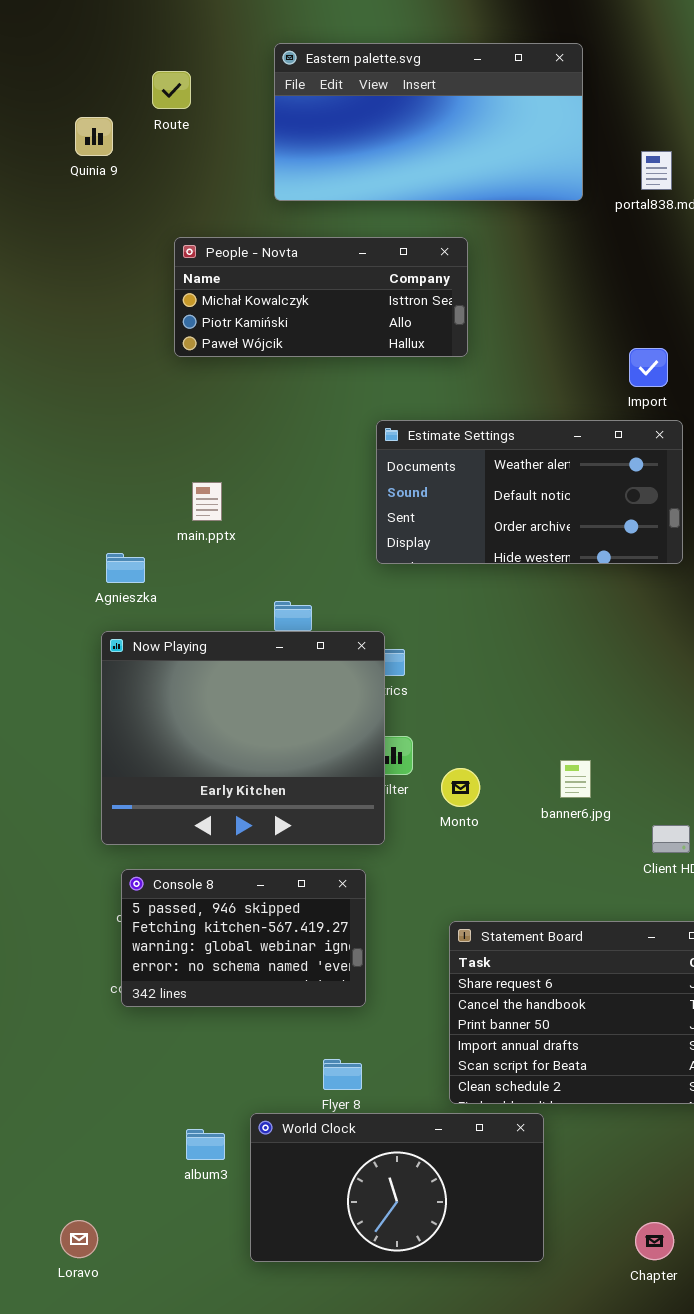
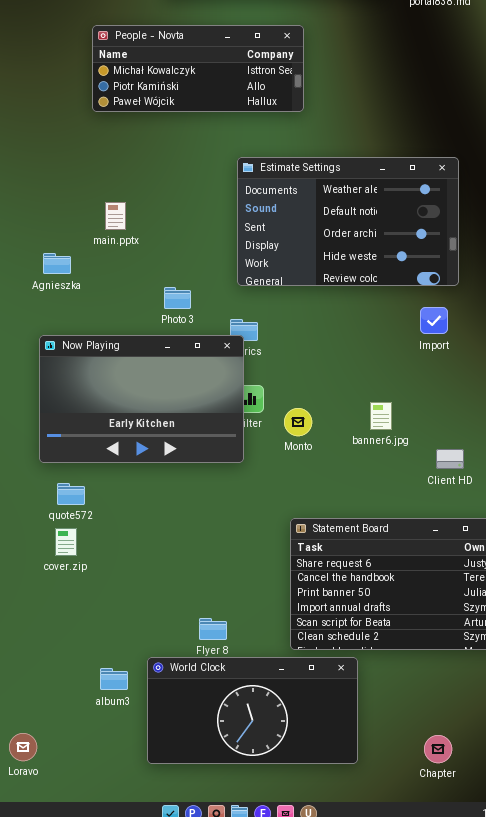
Import: [629,348,668,387] -> [420,307,448,334], moved
Estimate Settings: [376,420,683,564] -> [237,157,459,286], resized
Now Playing: [101,631,385,845] -> [39,335,244,463], resized
Console 8: [121,869,366,1007] -> none, closed

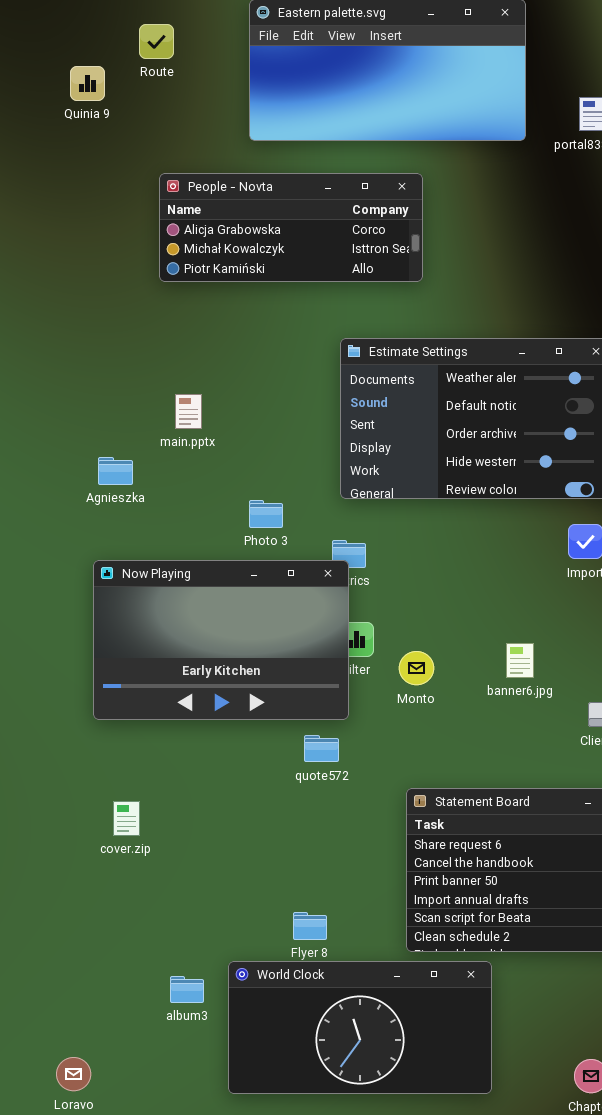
People - Novta: [92,25,304,112] -> [159,173,423,282], scrolled up 1 row
quote572: [57,483,85,505] -> [304,735,339,762], moved

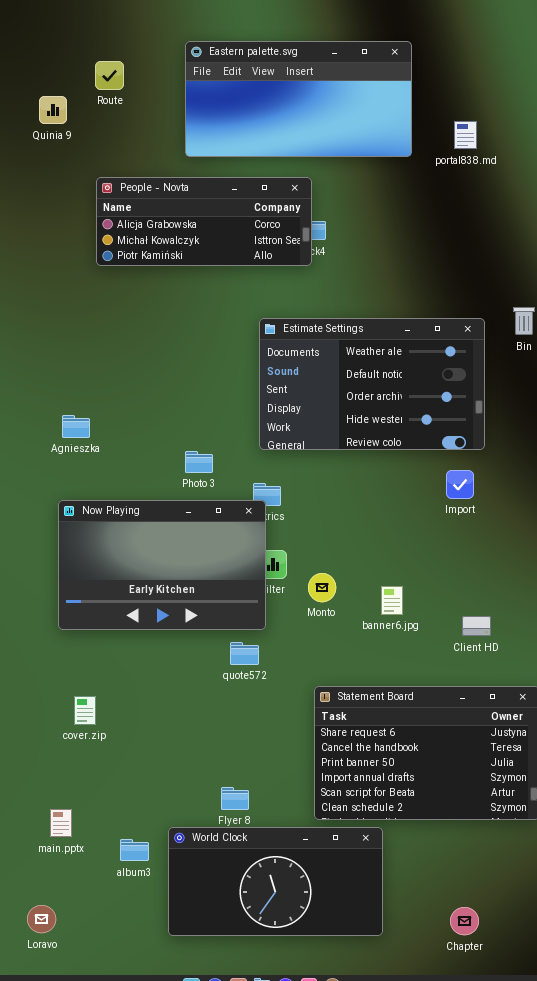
People - Novta: [159,173,423,282] -> [96,177,312,266], moved
main.pptx: [175,394,202,429] -> [50,809,72,837], moved
banner6.jpg: [506,643,534,678] -> [381,586,403,615], moved

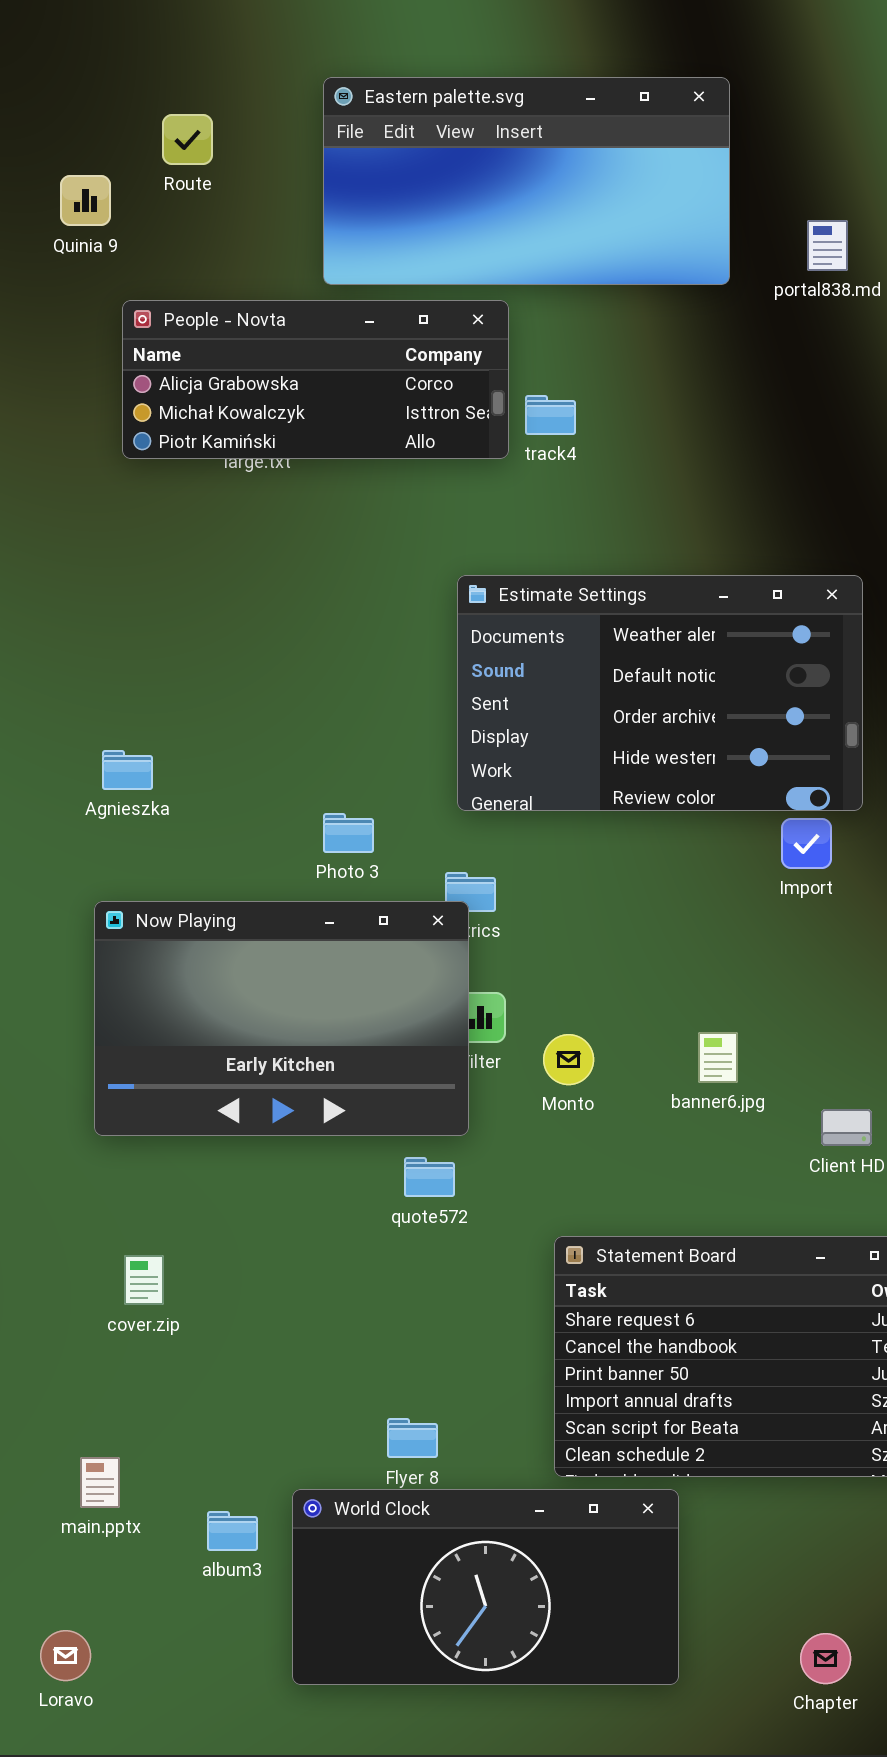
People - Novta: [96,177,312,266] -> [122,300,509,459], moved
Import: [446,470,474,499] -> [781,818,832,869], moved
banner6.jpg: [381,586,403,615] -> [698,1032,738,1083], moved

